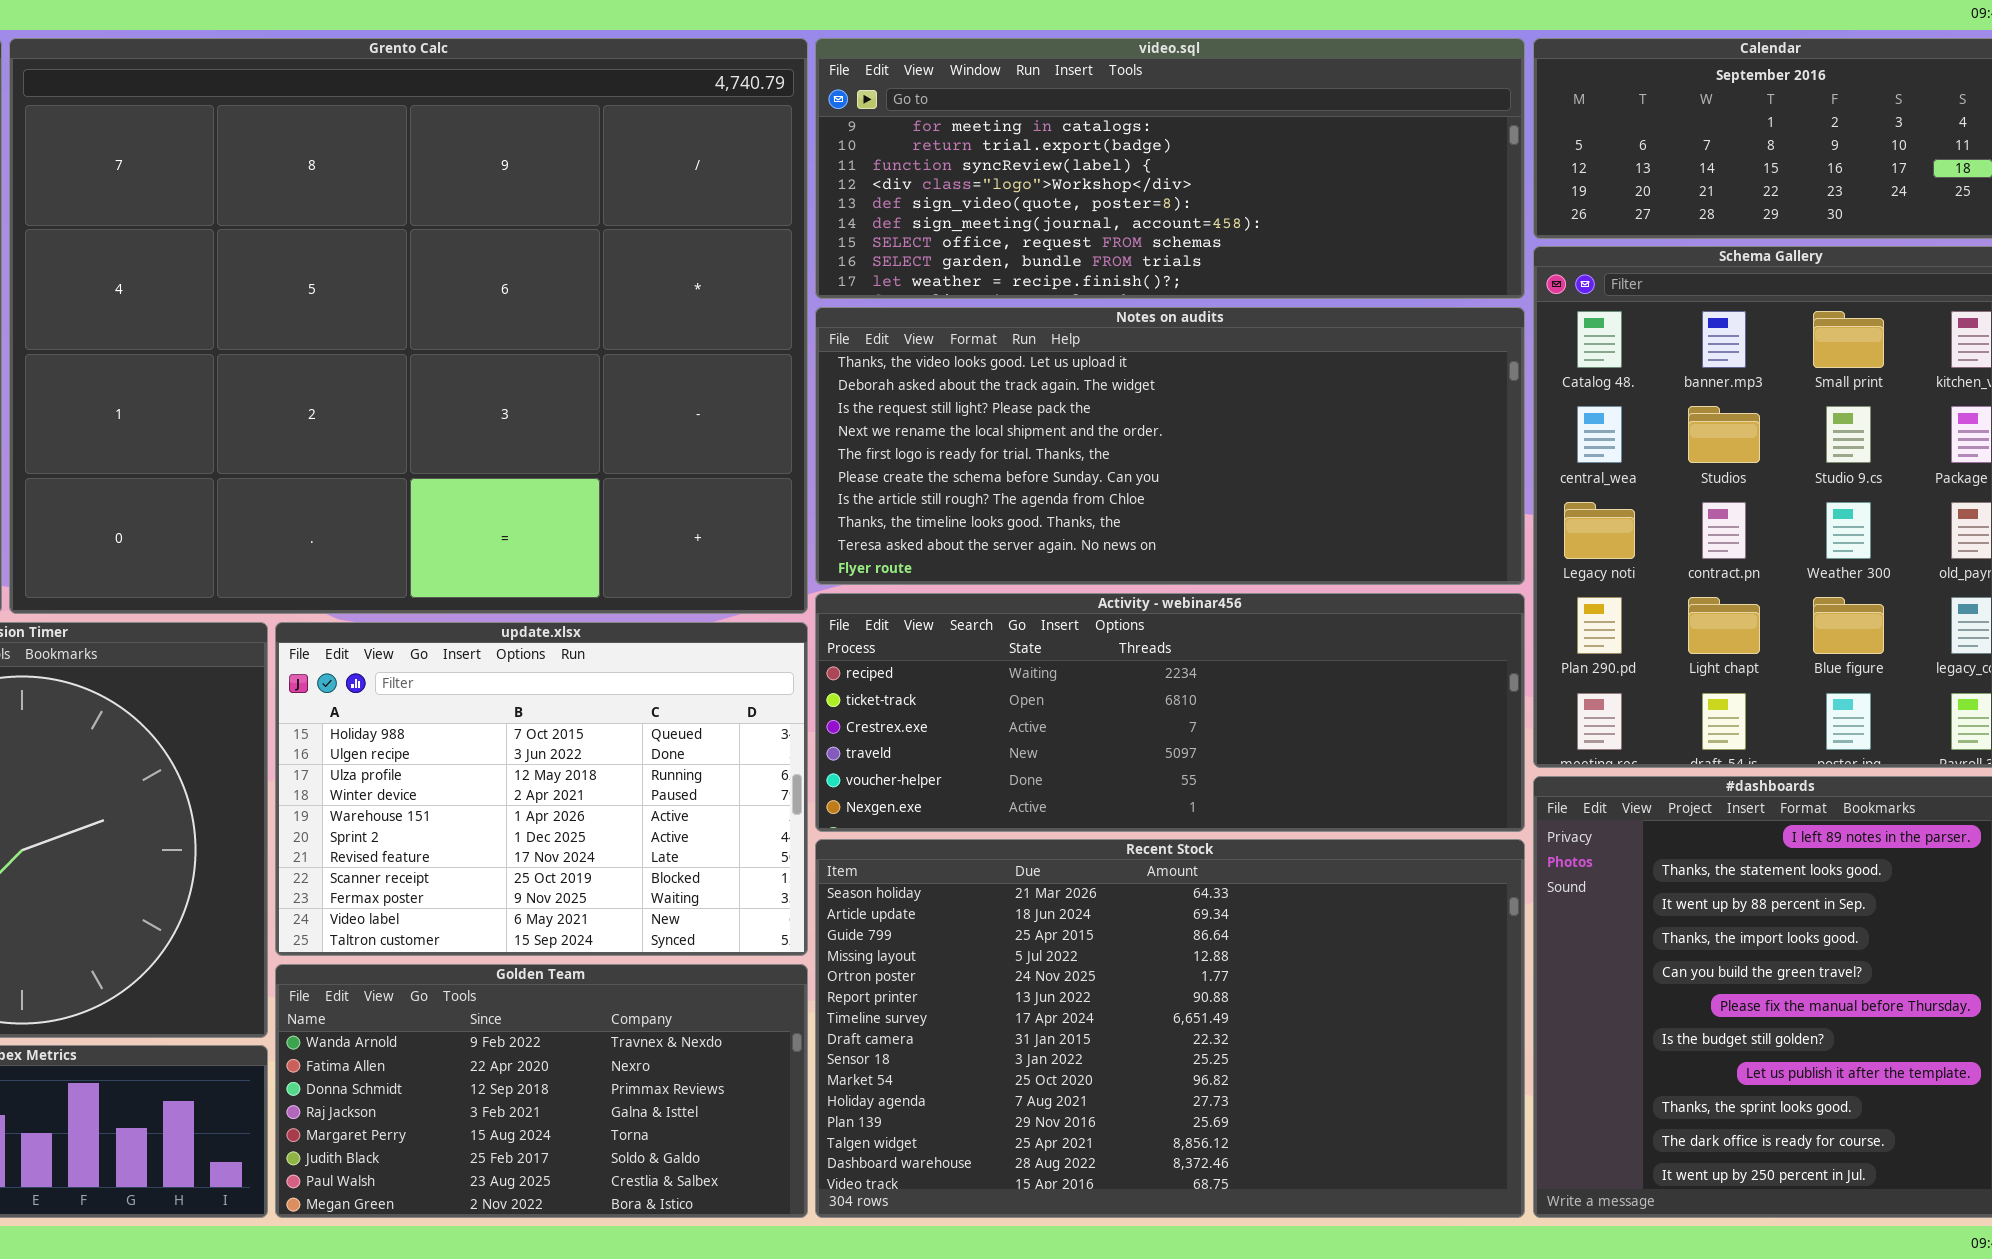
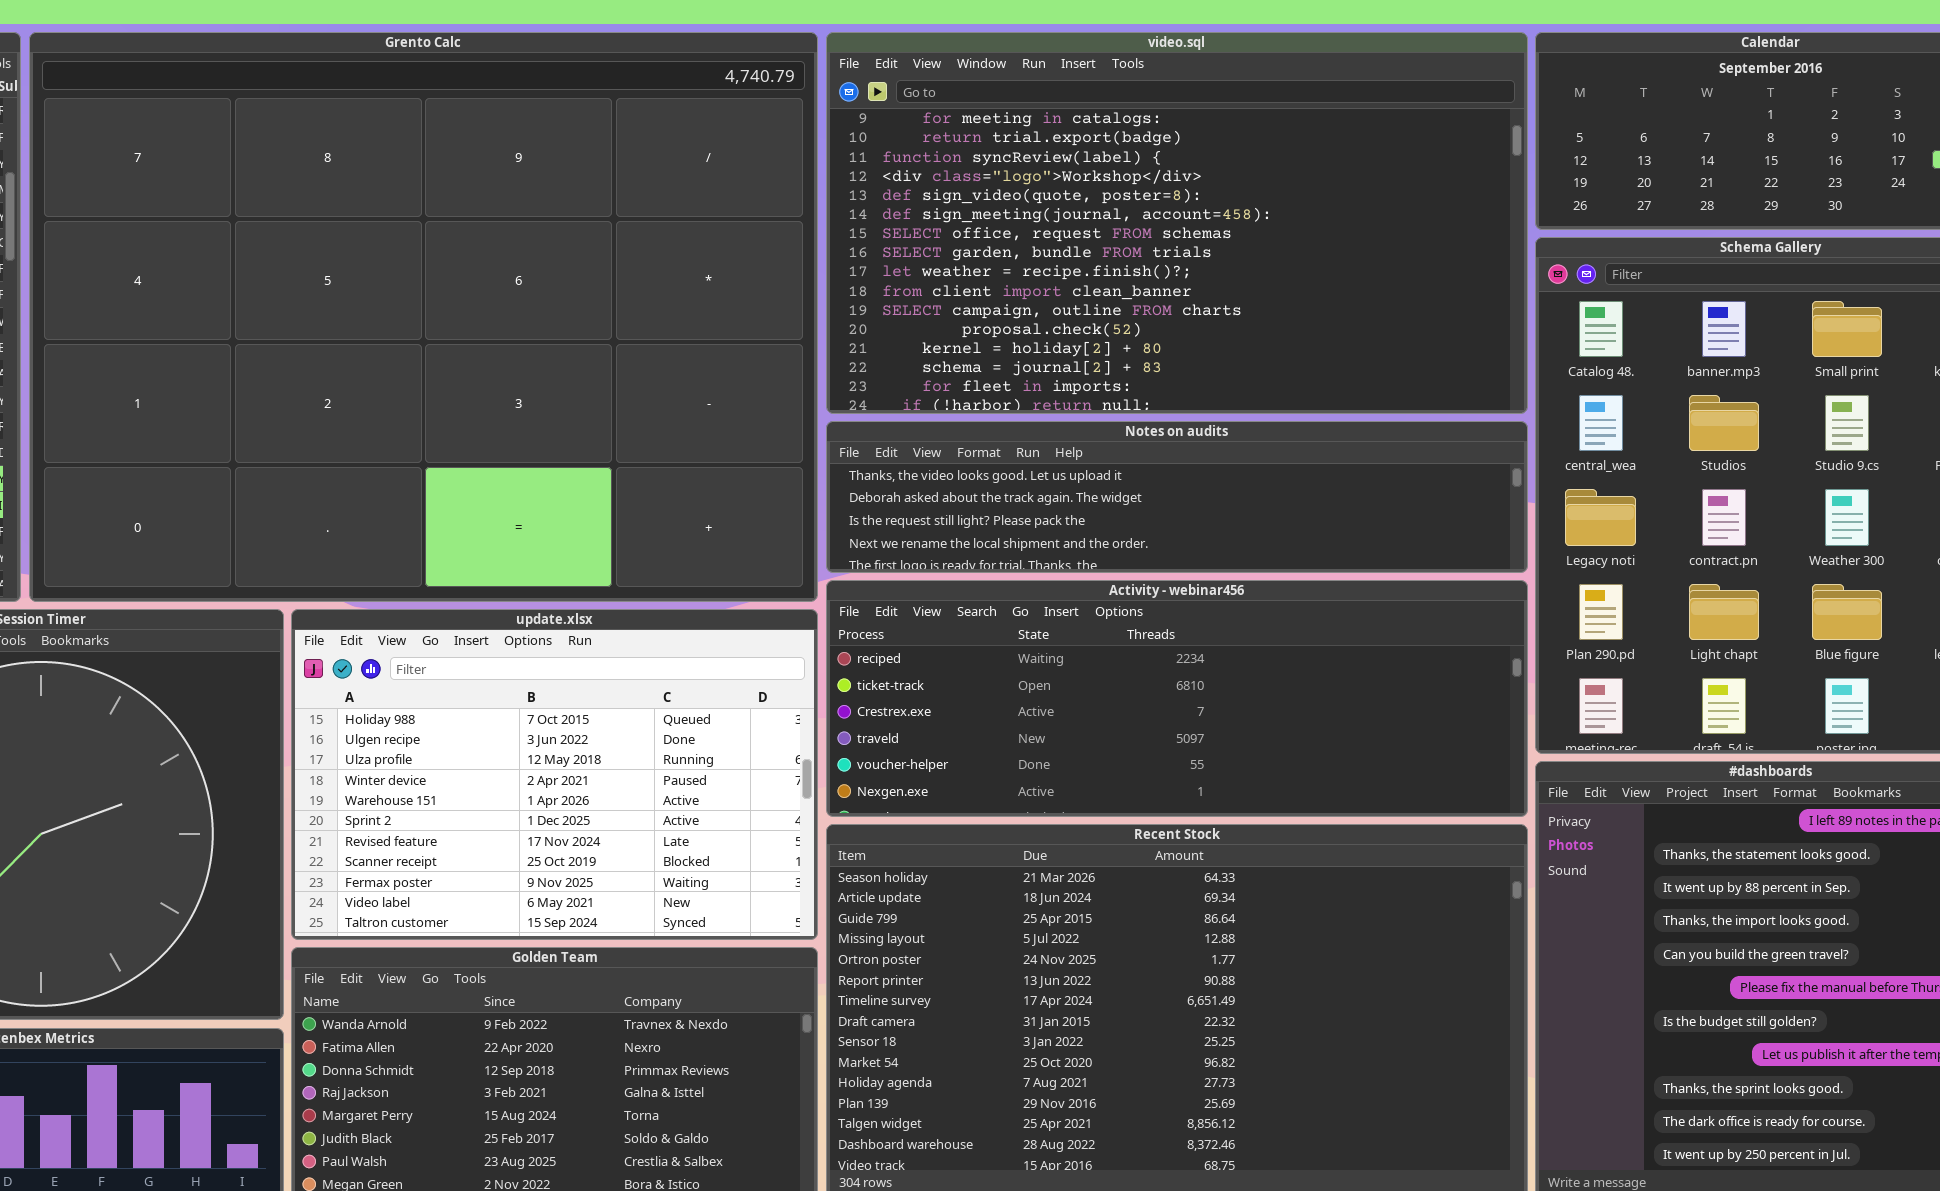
video.sql: [815,38,1525,299] -> [826,32,1528,414], resized
Notes on audits: [815,307,1525,585] -> [826,421,1528,573], resized

